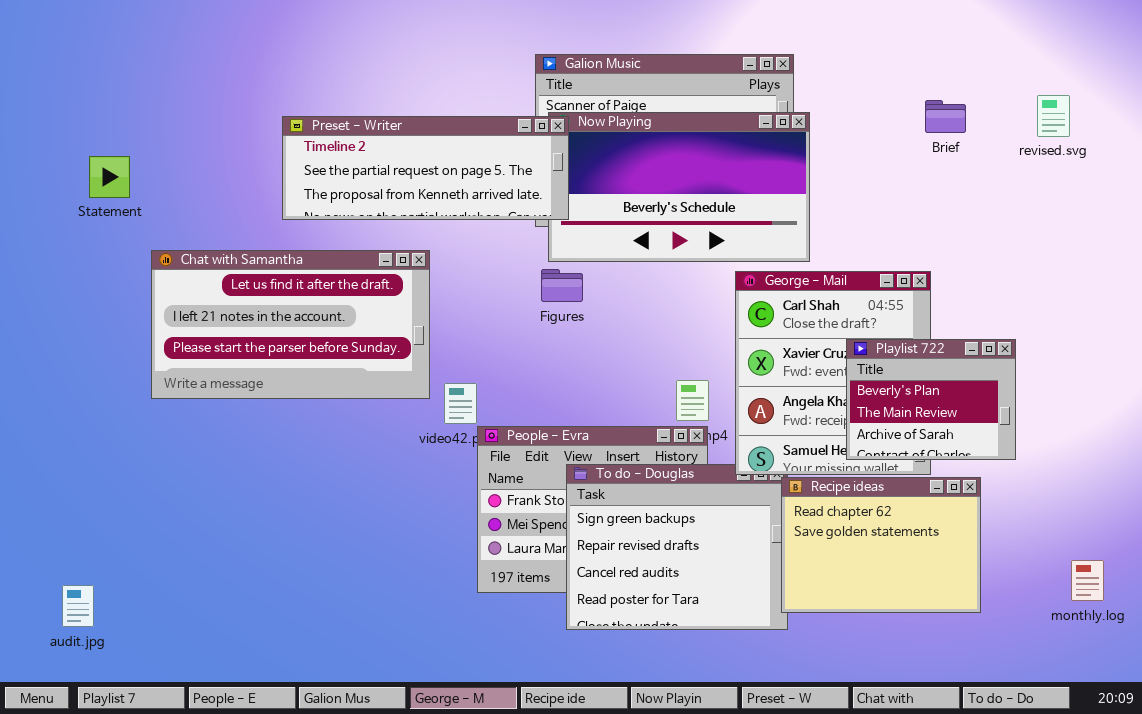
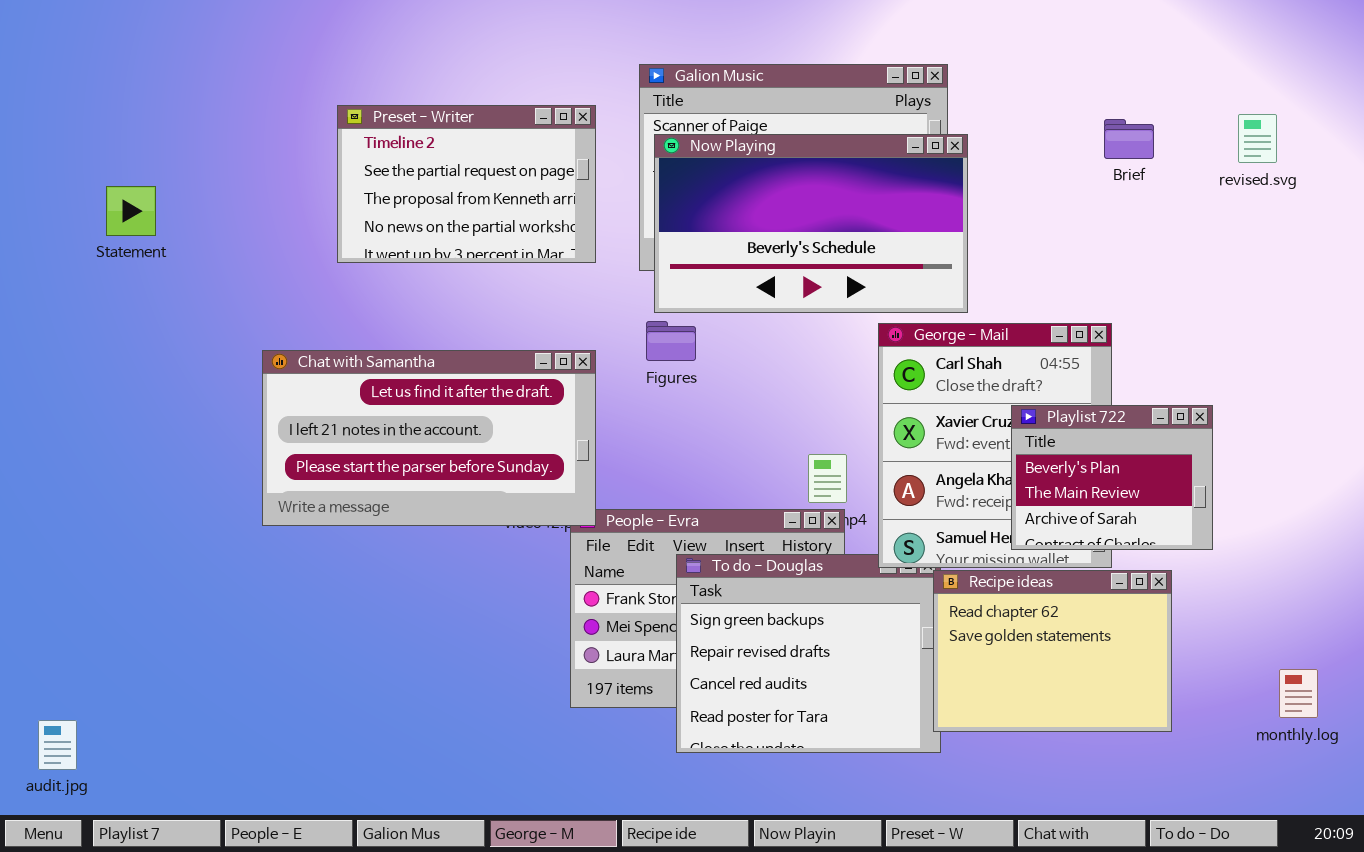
Preset - Writer: [282,116,569,220] -> [337,105,596,263], resized
Chat with Samantha: [151,250,430,399] -> [262,350,596,526], moved
audit.jpg: [62,585,94,627] -> [38,720,77,770], moved

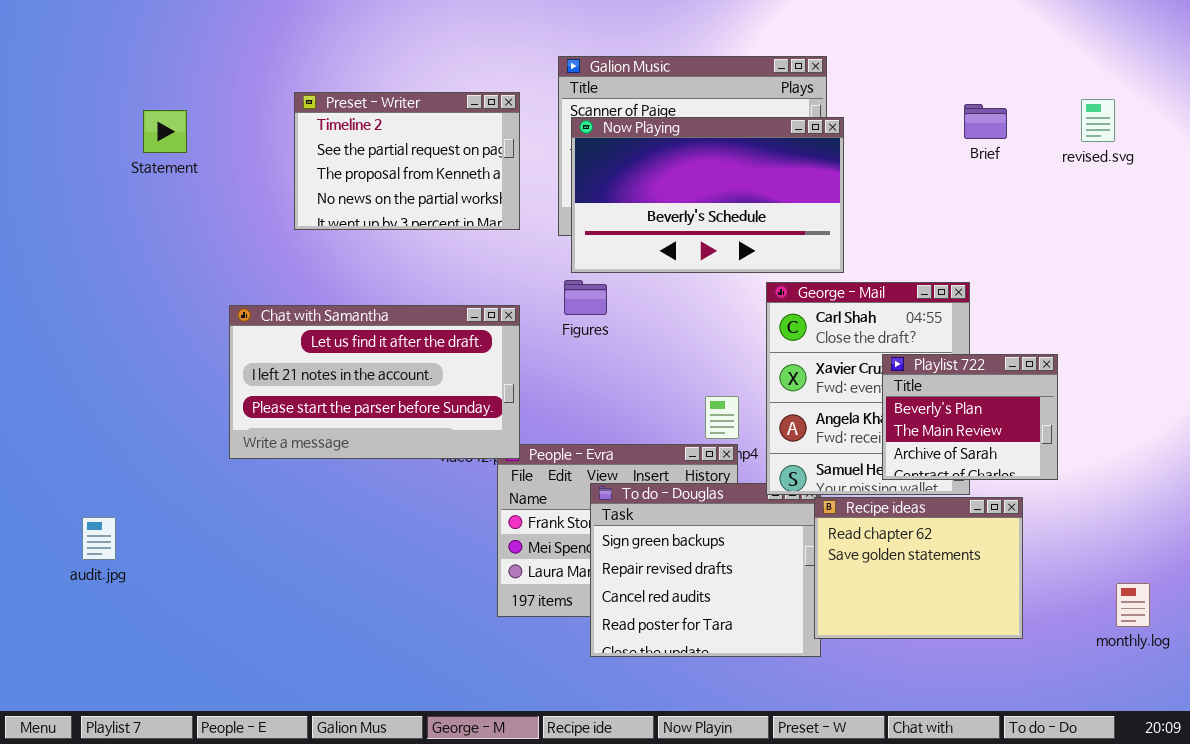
Statement: [106,186,156,236] -> [143,110,187,153], moved
audit.jpg: [38,720,77,770] -> [82,517,116,560], moved

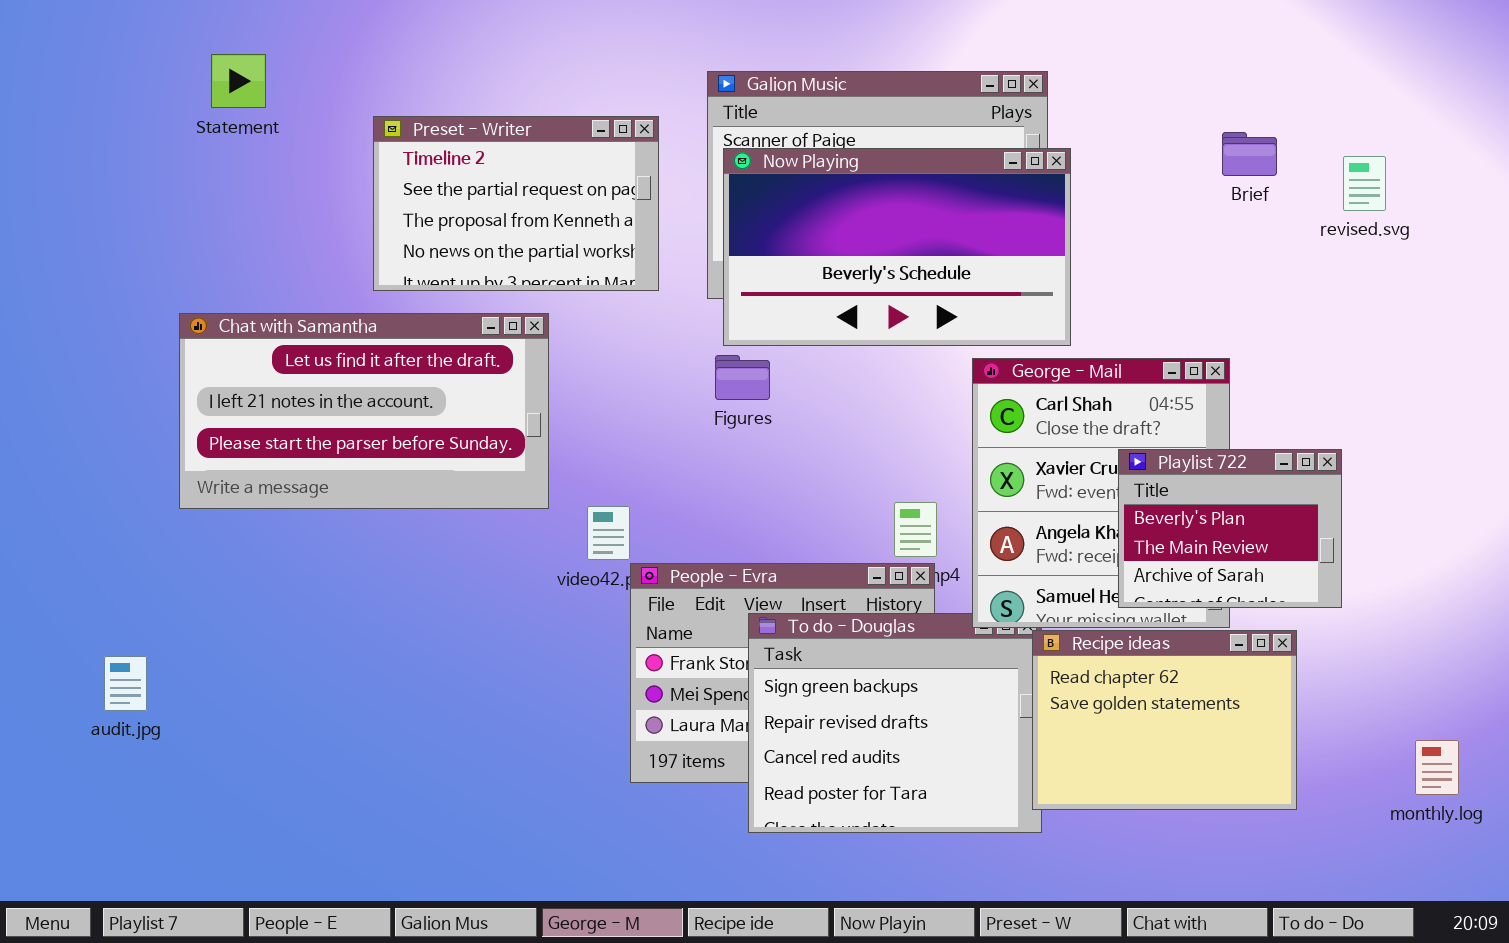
revised.svg: [1081,99,1115,142] -> [1343,156,1386,211], moved
Statement: [143,110,187,153] -> [211,54,266,108], moved
Chat with Samantha: [229,305,520,459] -> [179,313,549,509], moved

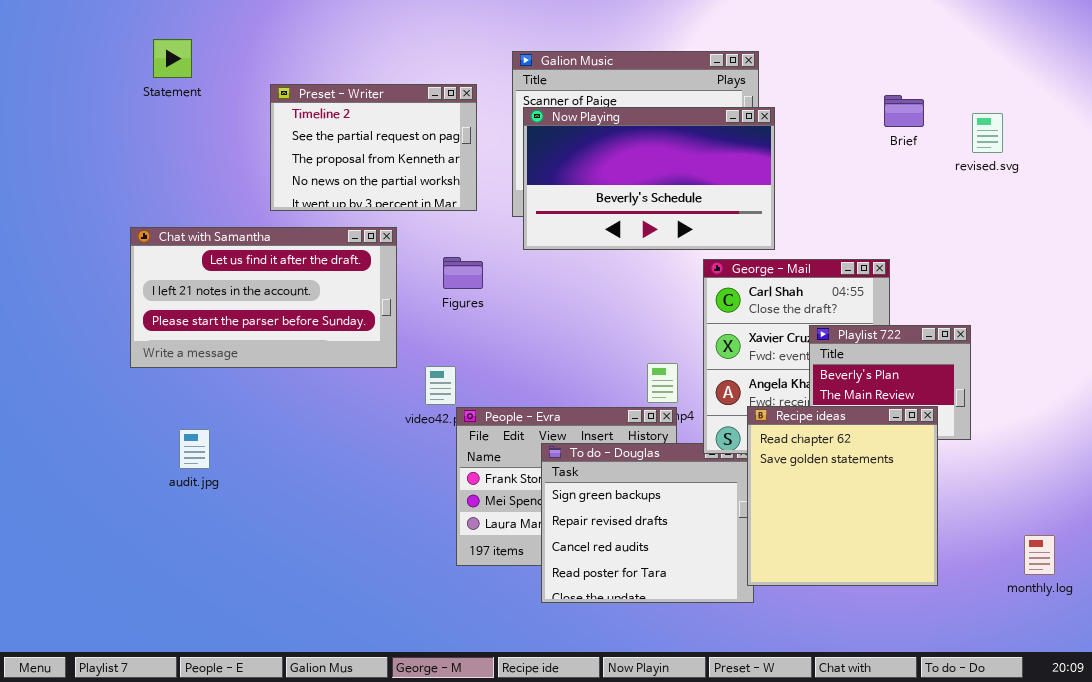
Figures: [715,355,770,400] -> [443,257,483,289], moved
Recipe ideas: [1032,630,1297,810] -> [747,406,938,586], resized
audit.jpg: [104,656,147,711] -> [179,429,210,469], moved

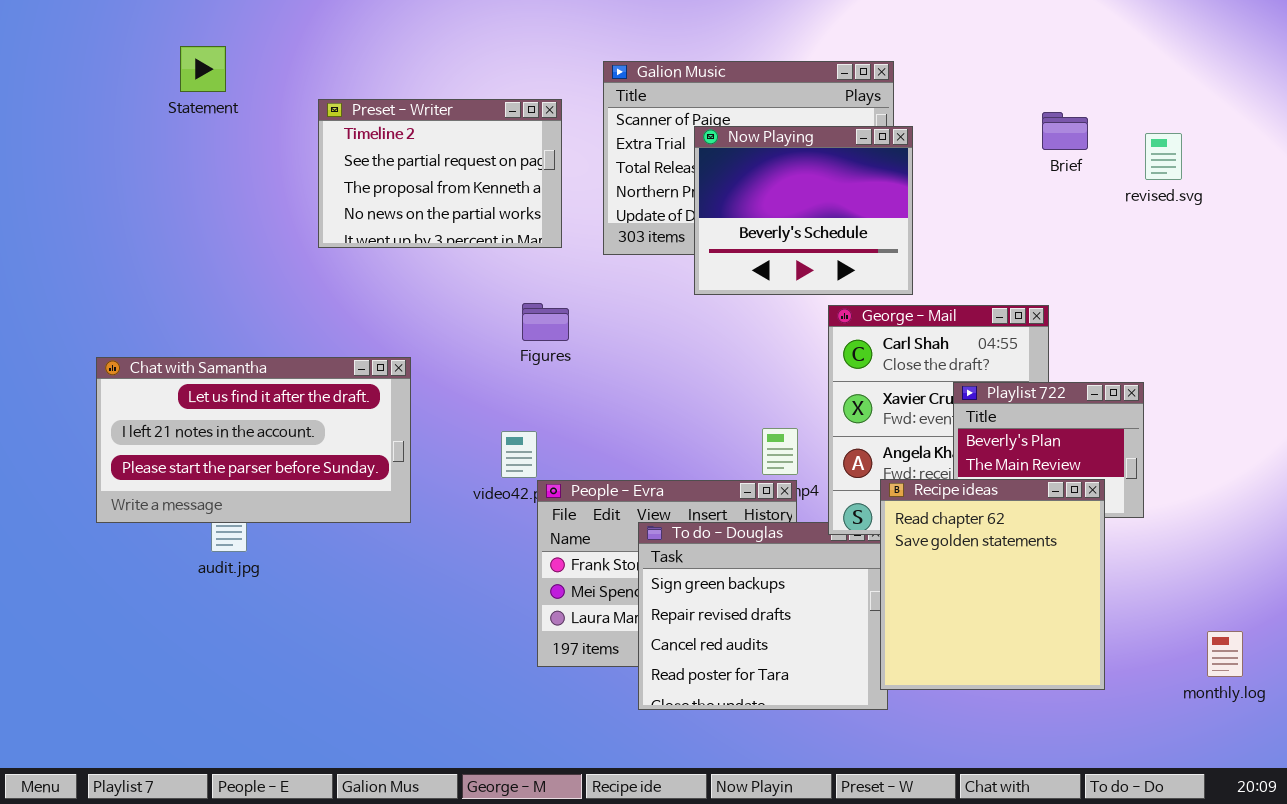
Now Playing: [523,107,775,250] -> [694,126,913,295], resized
Chat with Samantha: [130,227,397,368] -> [96,357,411,523], moved

